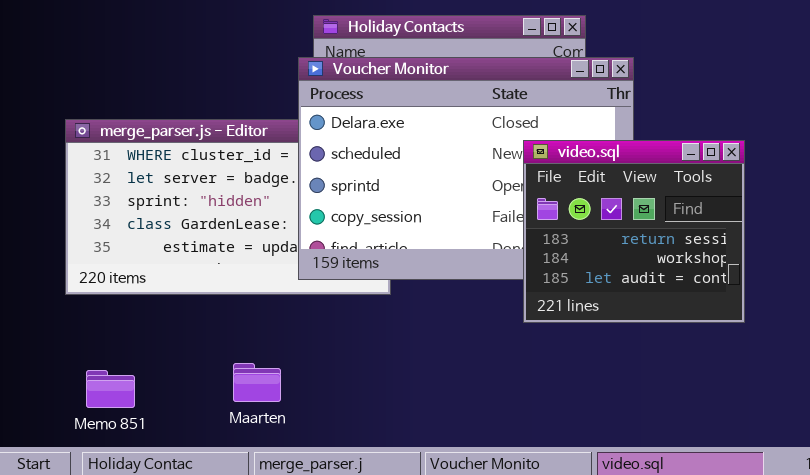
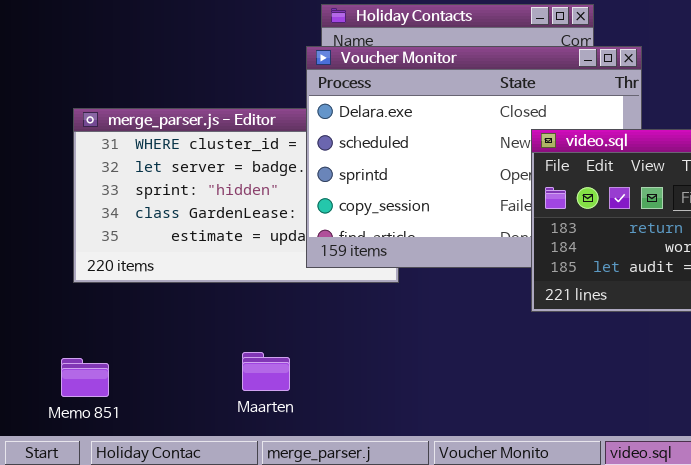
Memo 851: [86,370,135,408] -> [61,358,109,397], moved

